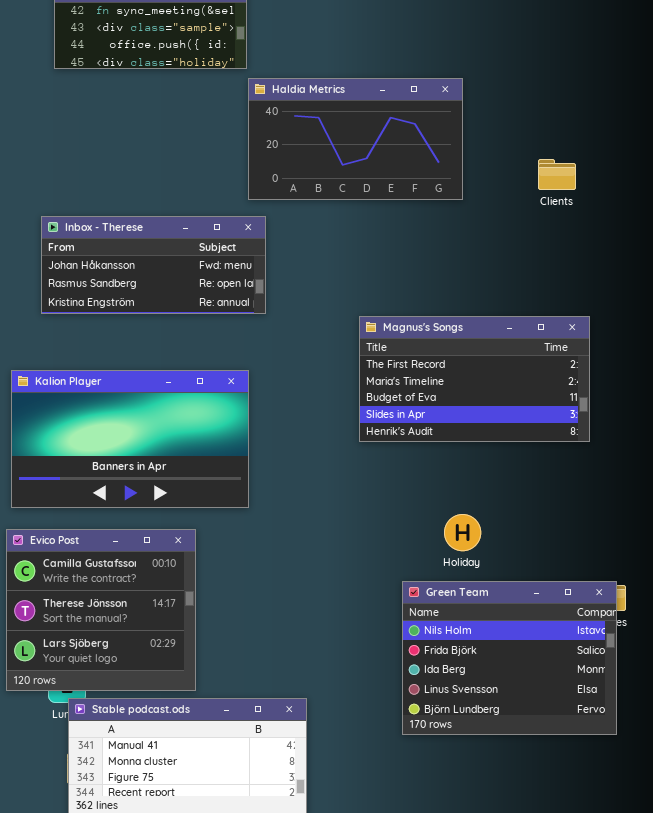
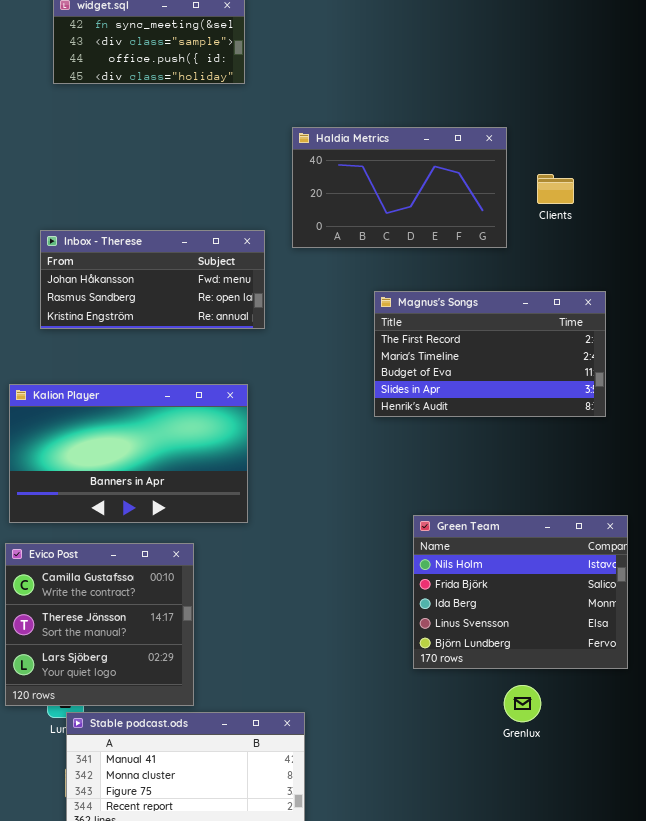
Haldia Metrics: [248,78,463,200] -> [292,127,507,248], moved
Magnus's Songs: [359,316,590,442] -> [374,291,606,417], moved
Green Team: [402,581,617,735] -> [413,515,628,669], moved

